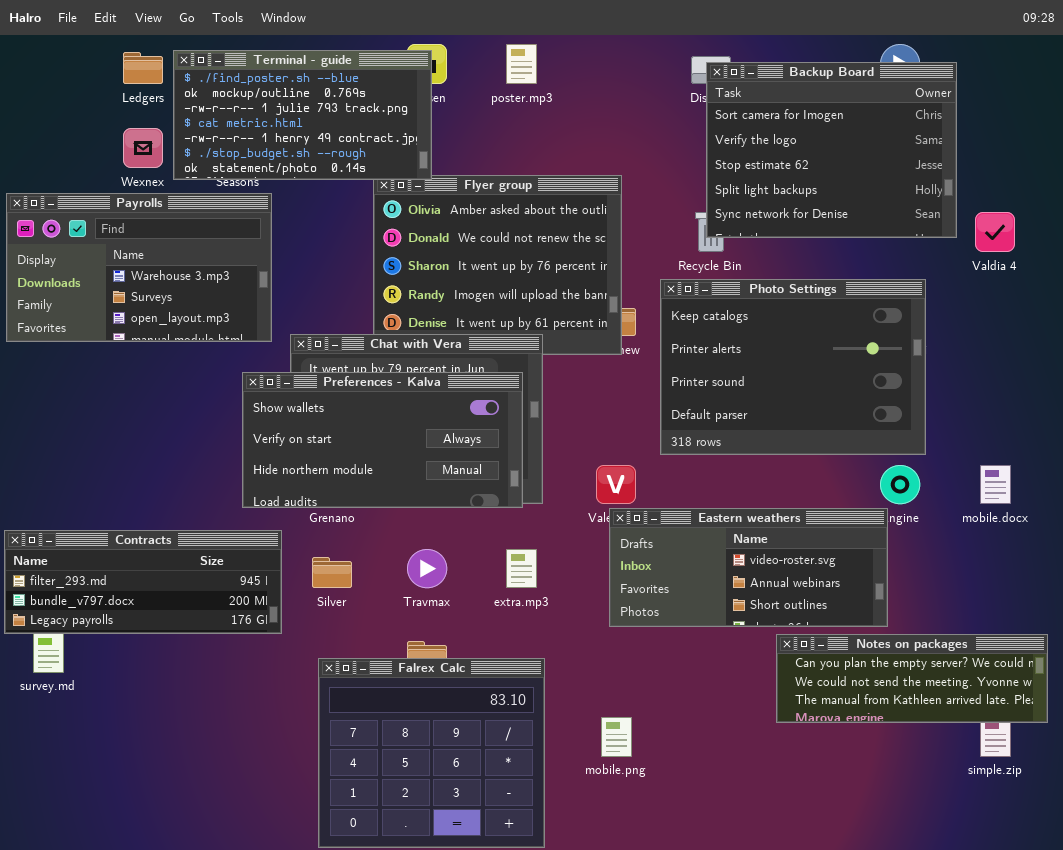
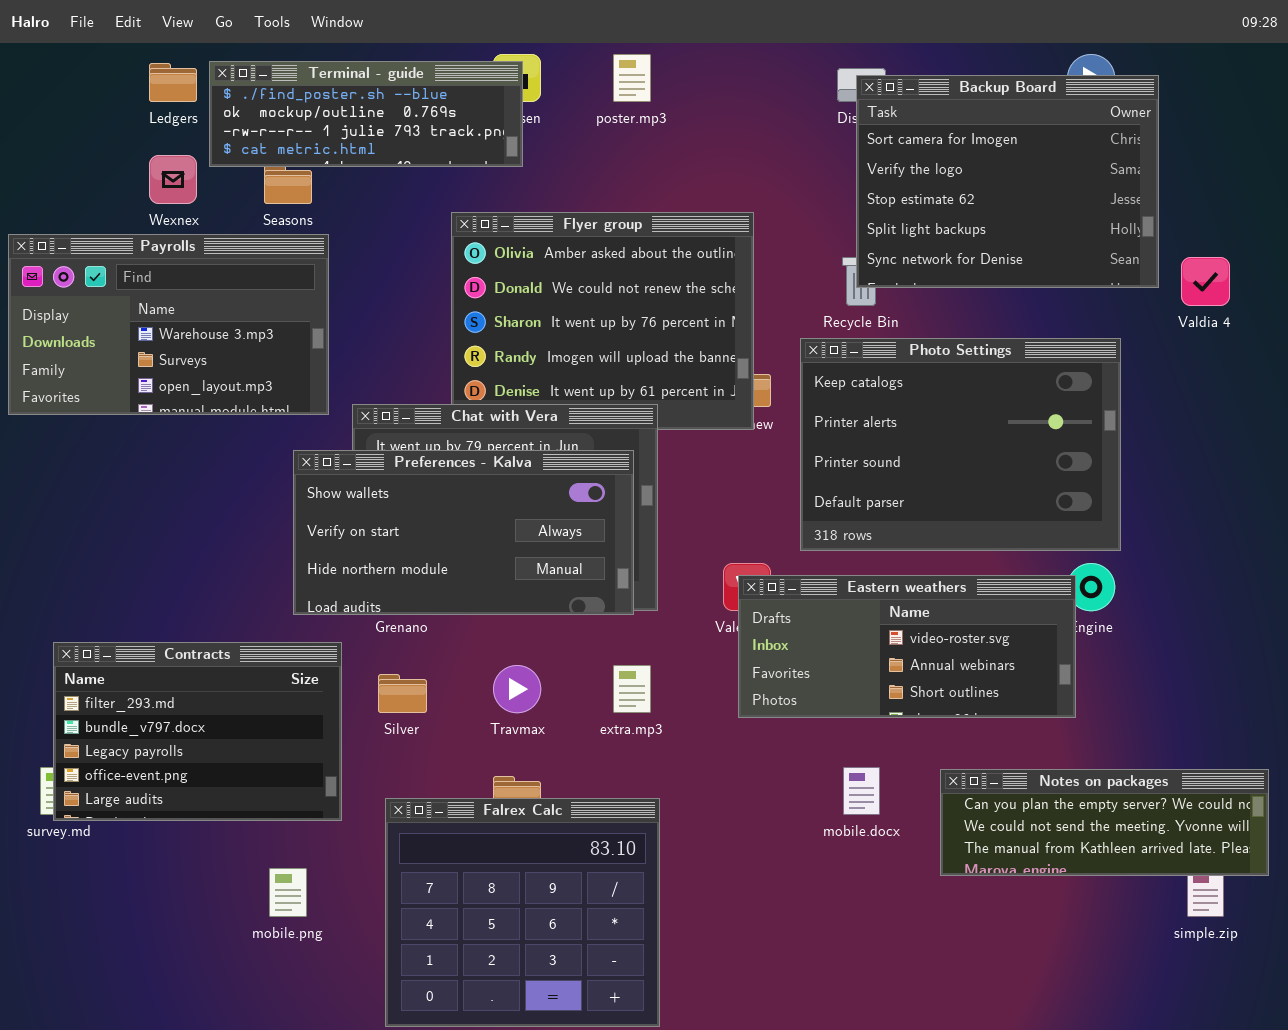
Terminal - guide: [173,50,432,180] -> [209,61,523,167], resized
mobile.docx: [980,465,1011,504] -> [843,767,880,815], moved
Eastern weathers: [609,508,888,627] -> [738,575,1076,718], moved
Contracts: [4,530,282,634] -> [53,642,342,821], resized
mobile.png: [601,717,632,757] -> [269,868,307,917], moved

